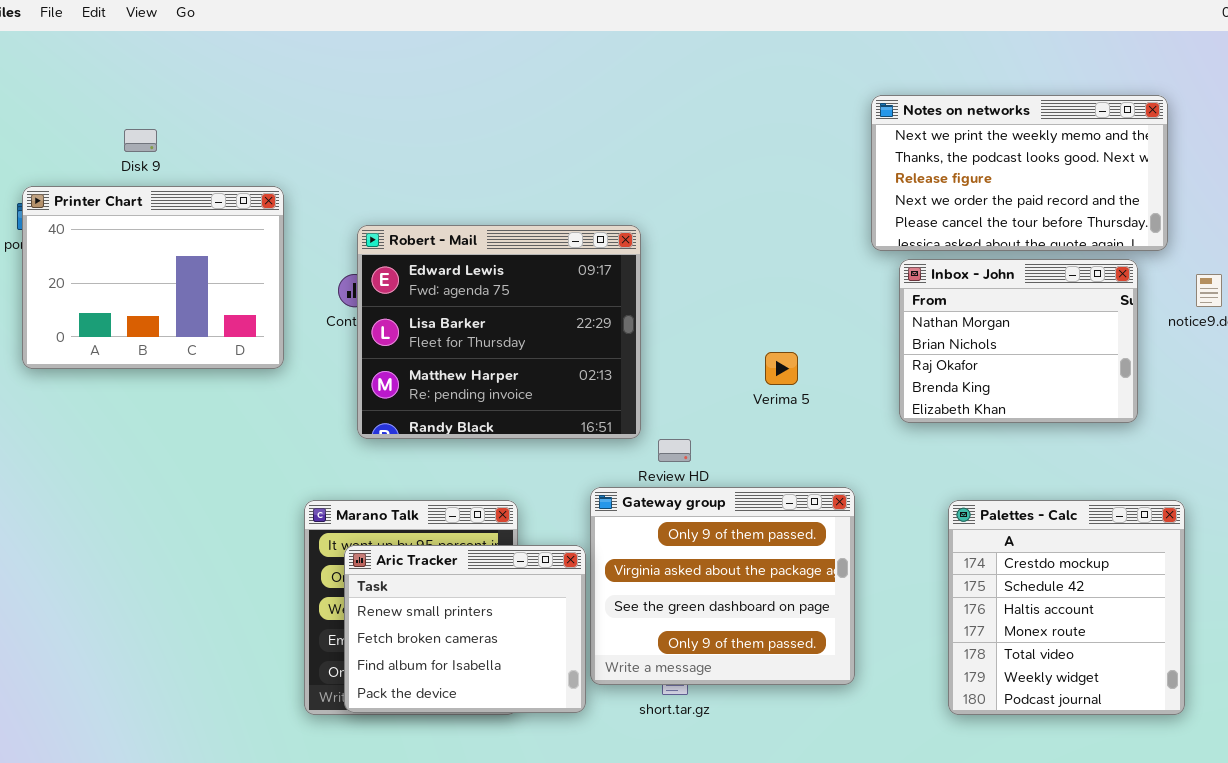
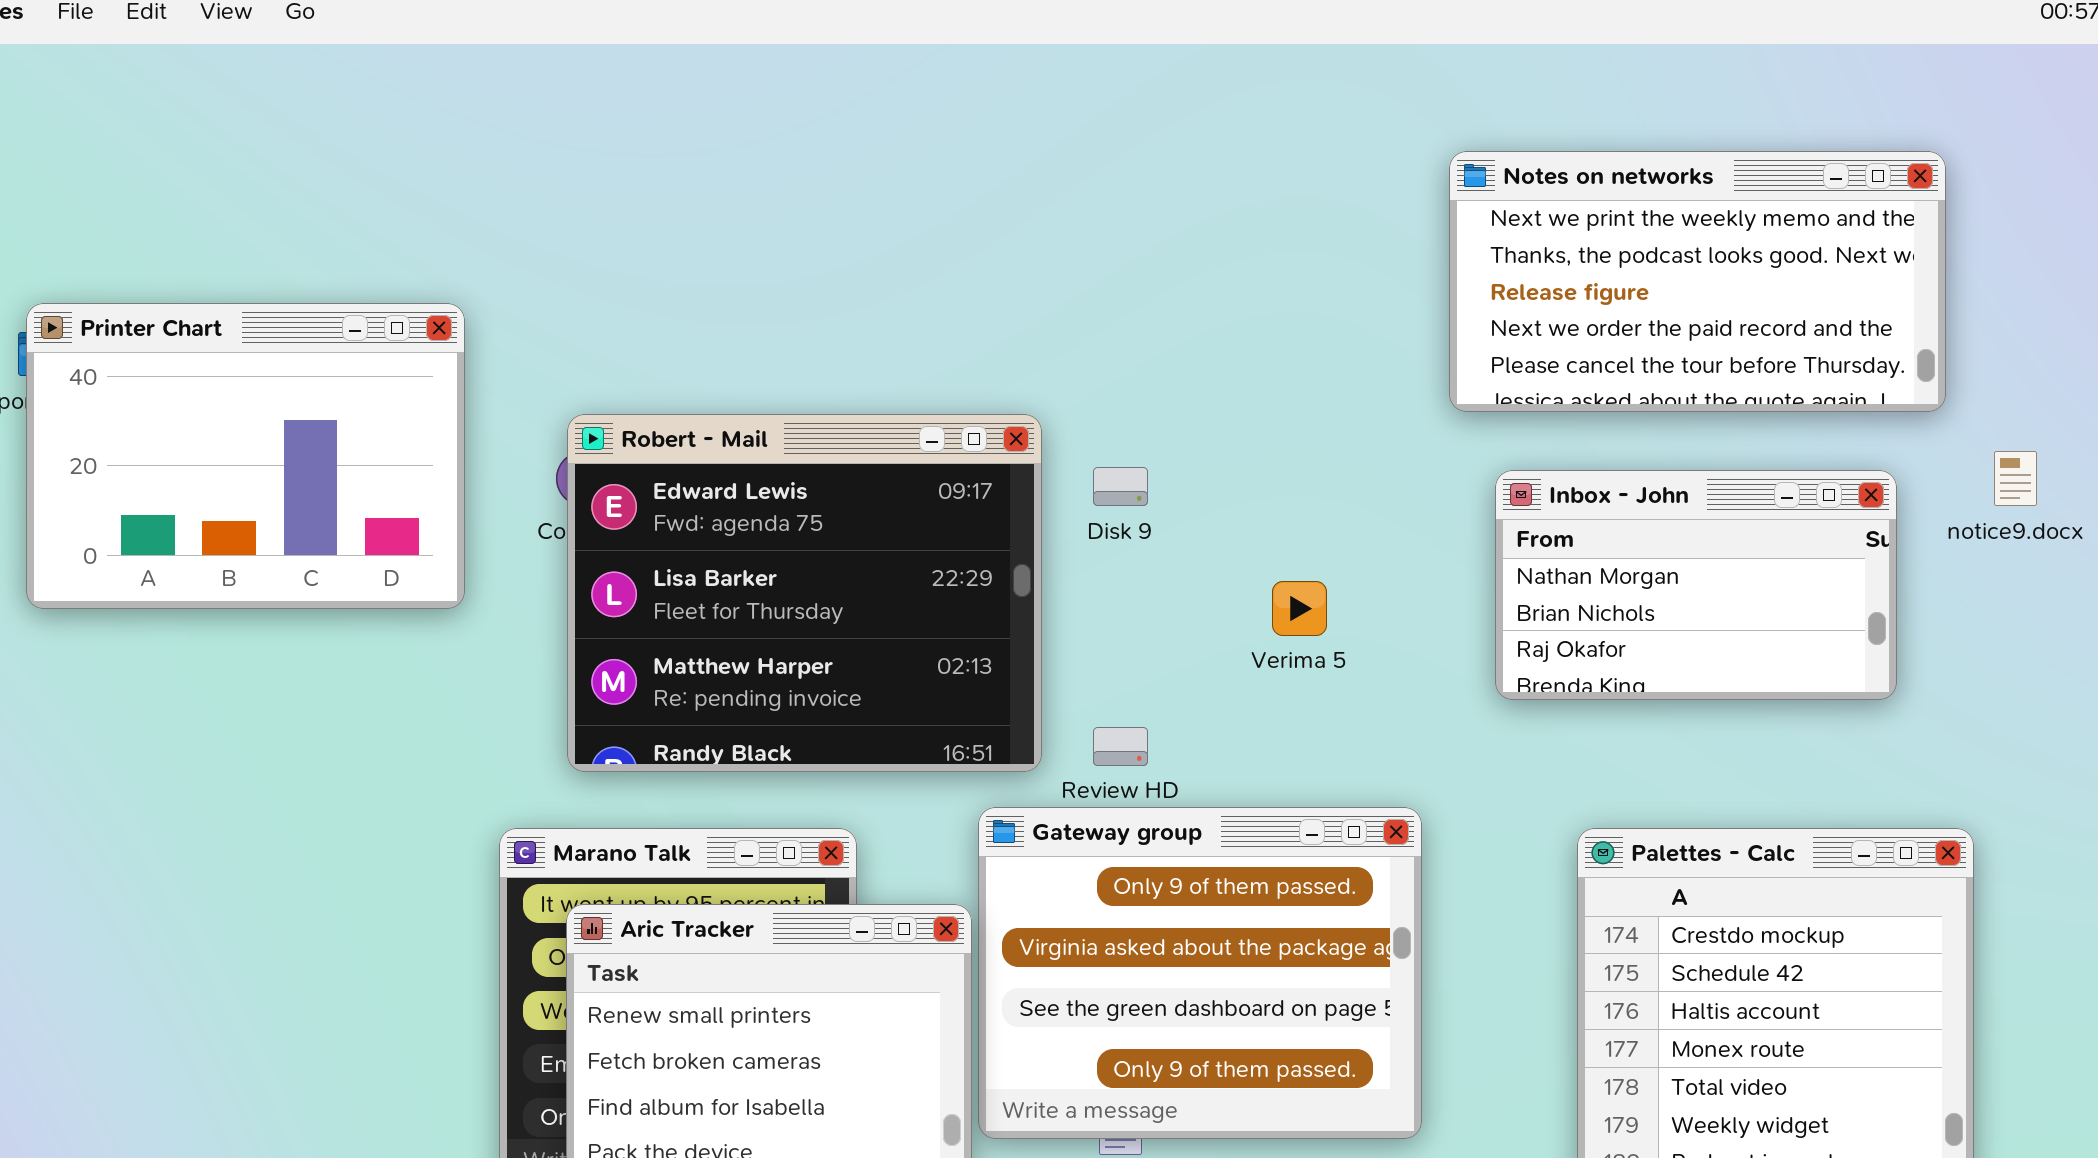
Disk 9: [124,129,157,152] -> [1093,467,1148,506], moved
Robert - Mail: [357,225,641,439] -> [567,414,1042,772], moved
Inbox - John: [899,259,1138,423] -> [1495,470,1897,700], resized

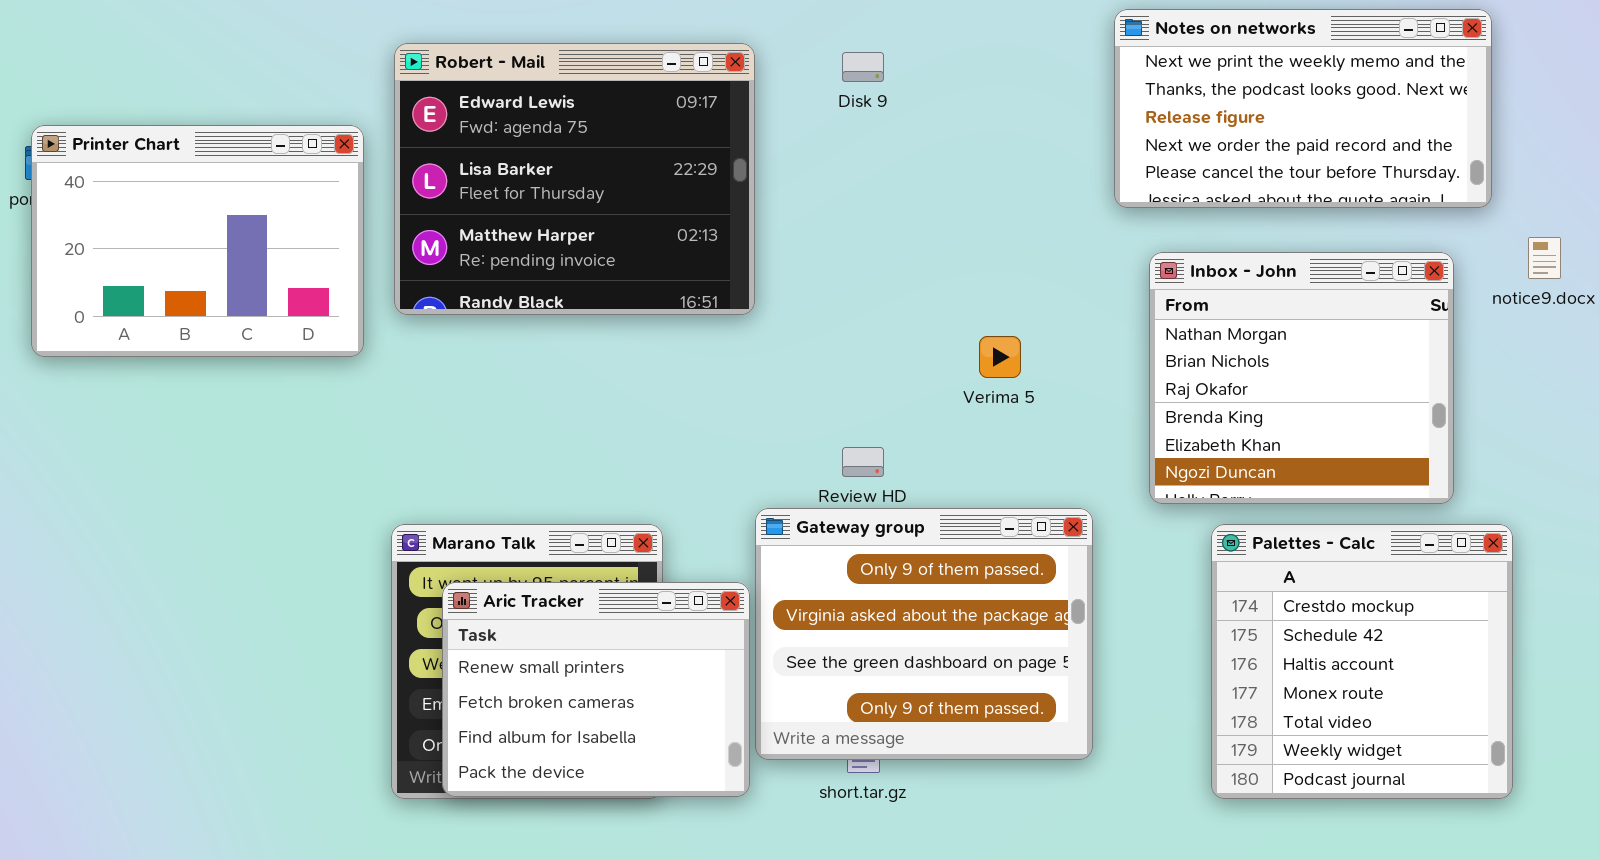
Robert - Mail: [567,414,1042,772] -> [394,43,755,315], moved
Disk 9: [1093,467,1148,506] -> [842,52,884,82], moved
Inbox - John: [1495,470,1897,700] -> [1149,252,1454,504], resized

